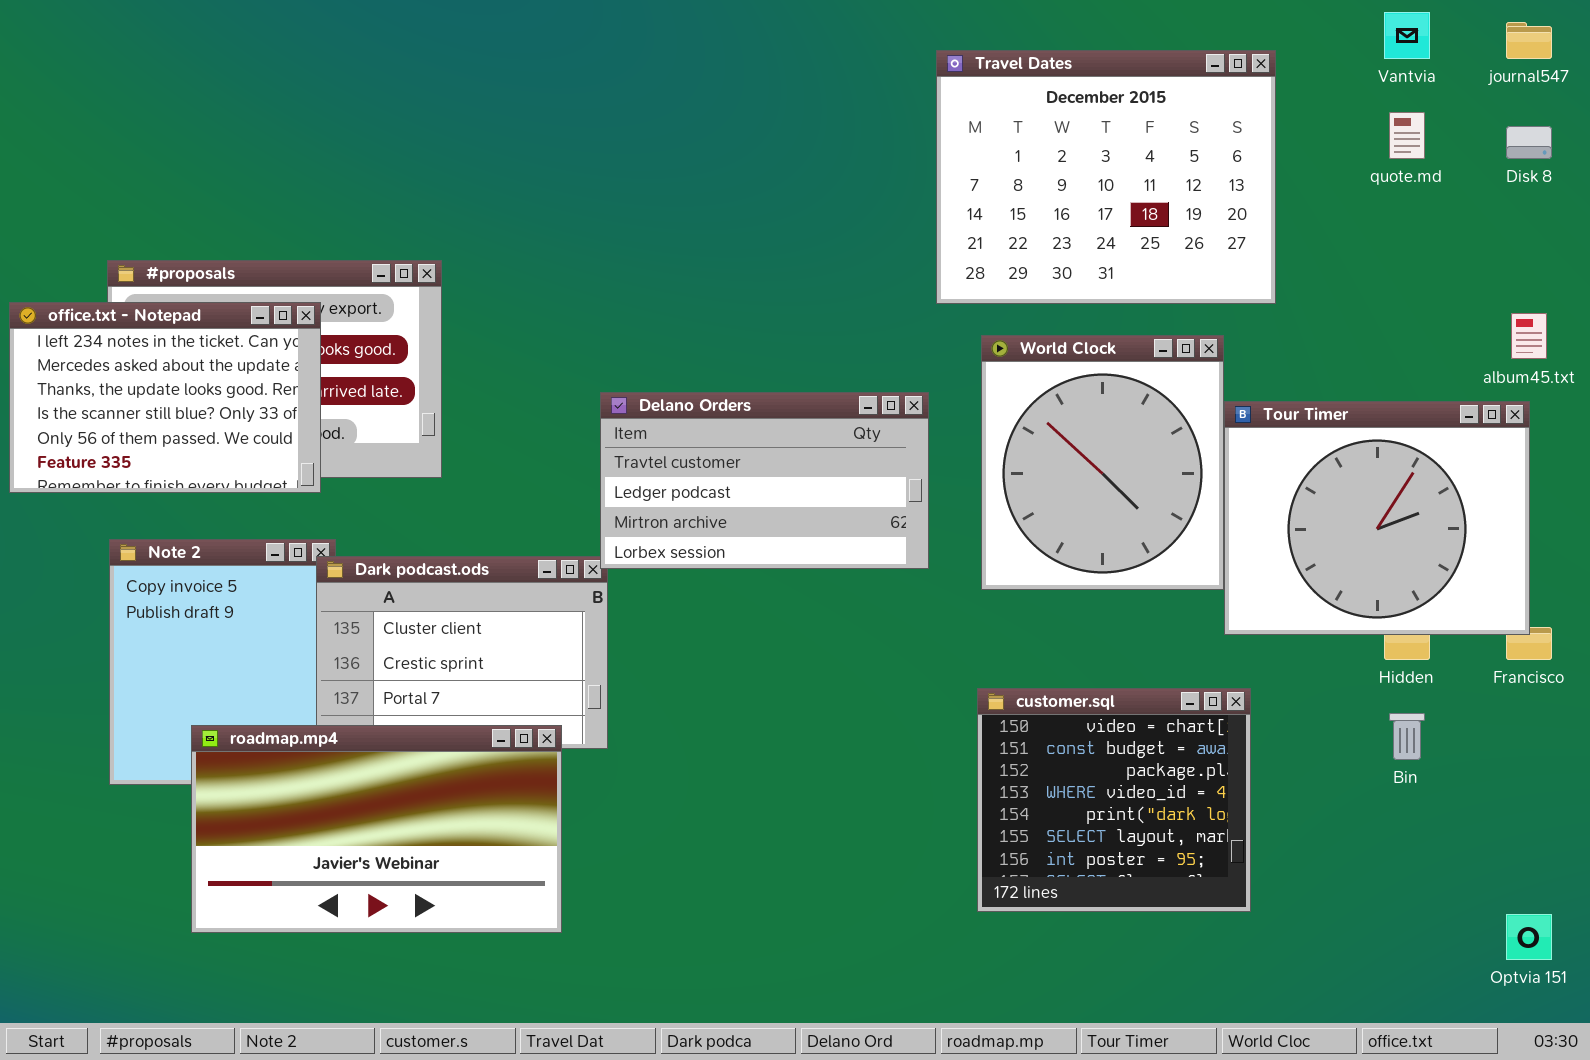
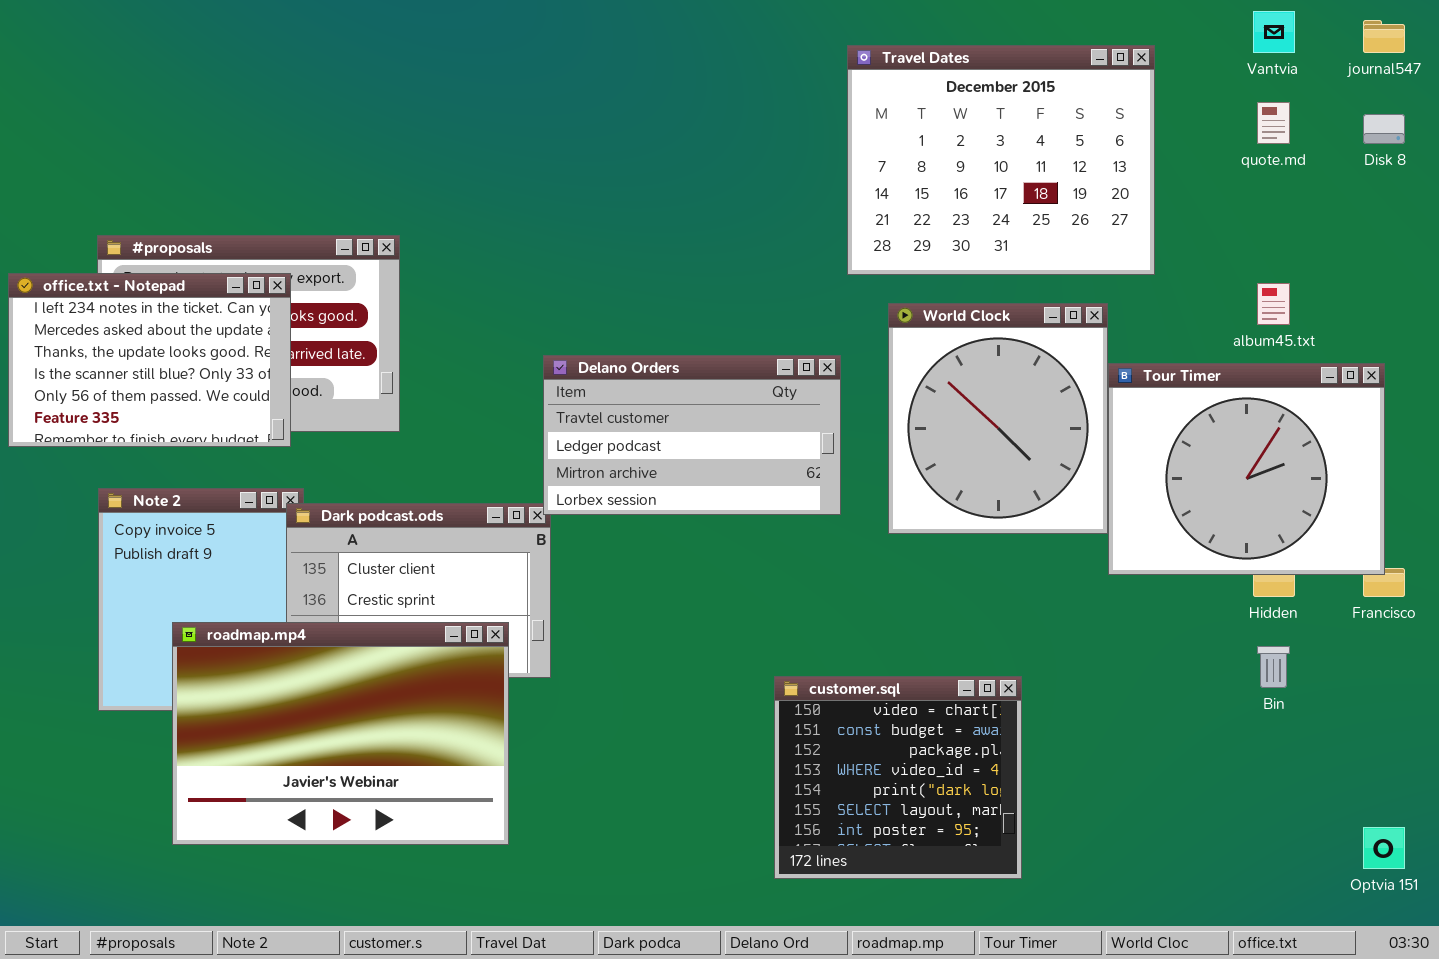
album45.txt: [1511,313,1547,359] -> [1257,283,1290,325], moved
customer.sql: [977,688,1251,912] -> [774,676,1022,879], moved
roadmap.mp4: [191,725,562,933] -> [172,622,509,845], resized

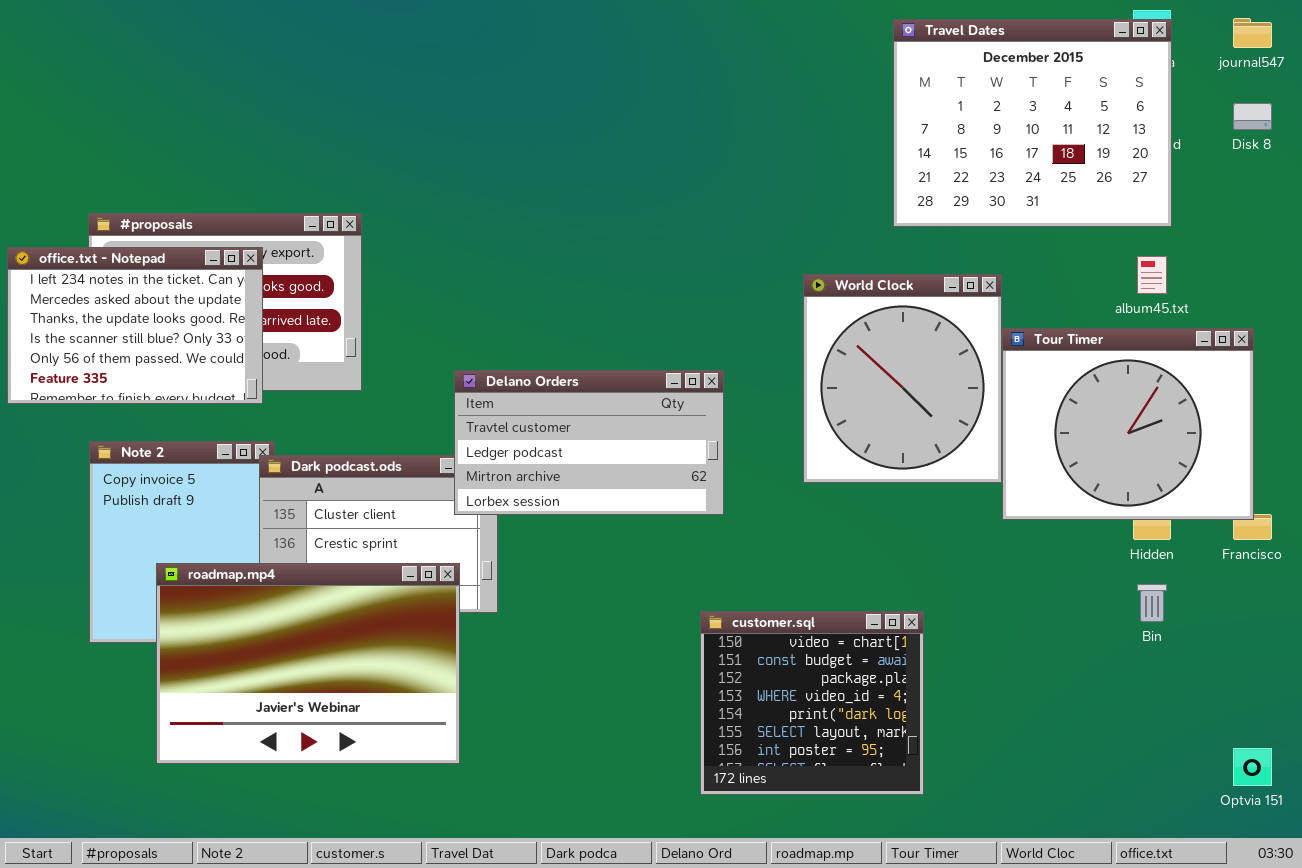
Travel Dates: [847,45,1155,275] -> [893,19,1172,227], moved
Delano Orders: [543,355,841,515] -> [454,370,724,515], moved

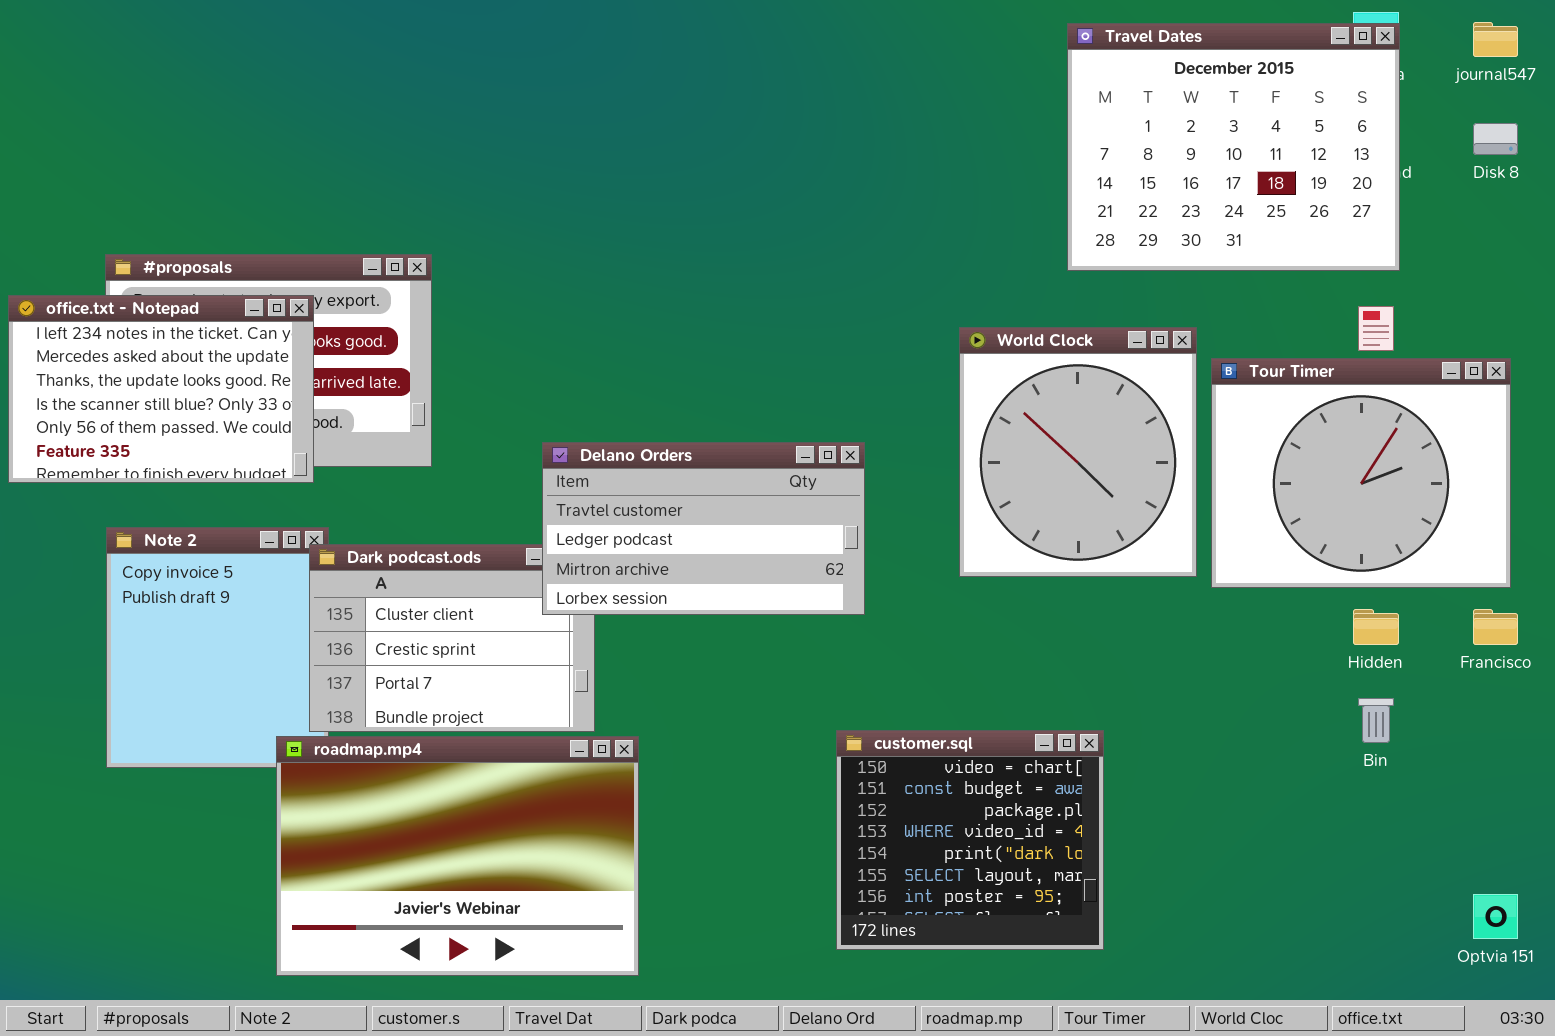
Tour Timer: [1002,328,1254,520] -> [1211,358,1511,588], moved
roadmap.mp4: [156,563,460,764] -> [276,736,639,976], moved

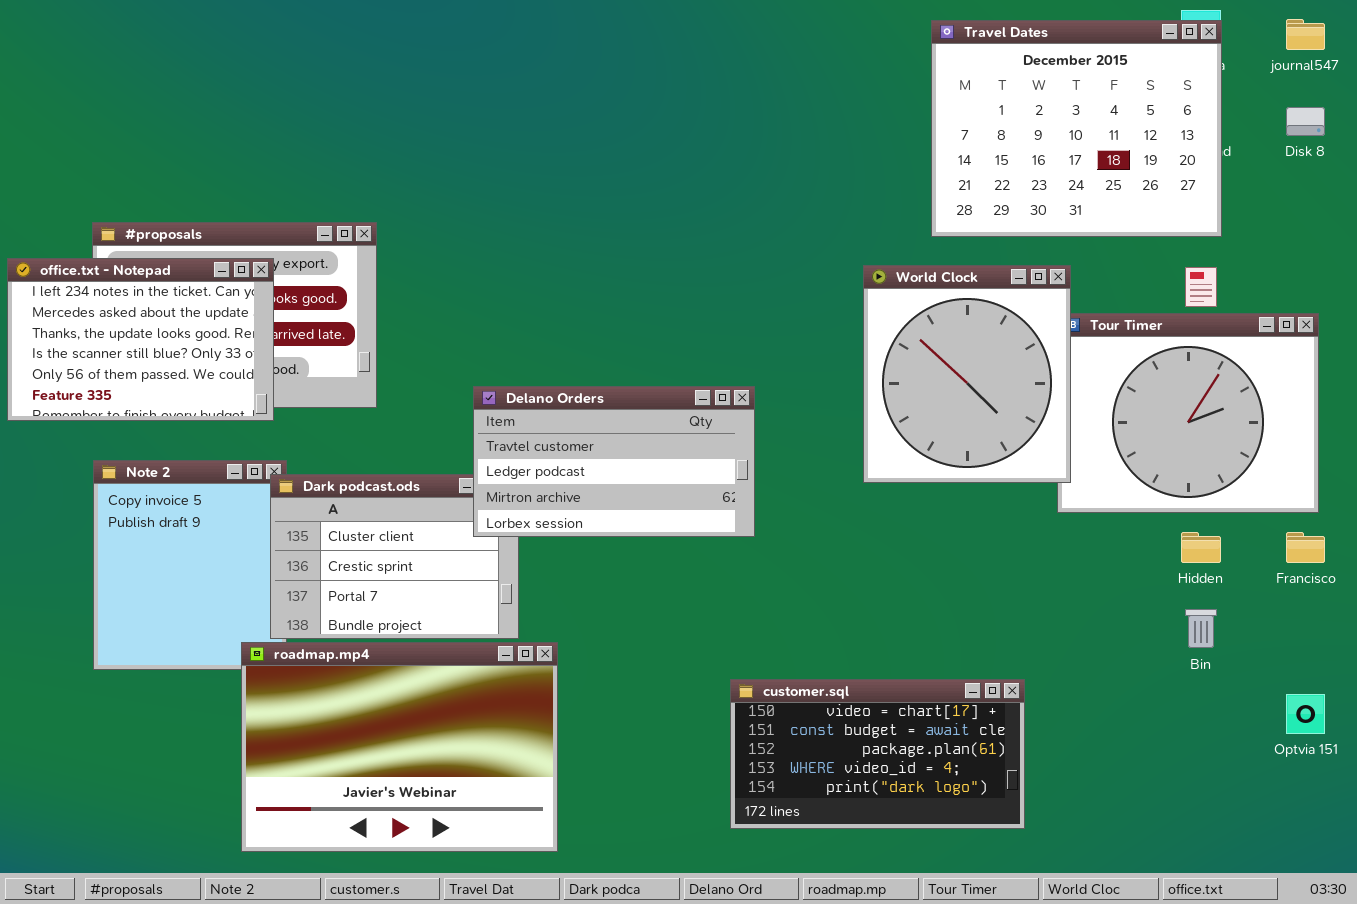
World Clock: [959,327,1197,577] -> [863,265,1071,483], moved
customer.sql: [836,730,1104,950] -> [730,679,1025,829], resized
Optvia 151: [1473,894,1518,939] -> [1286,694,1325,734], moved

